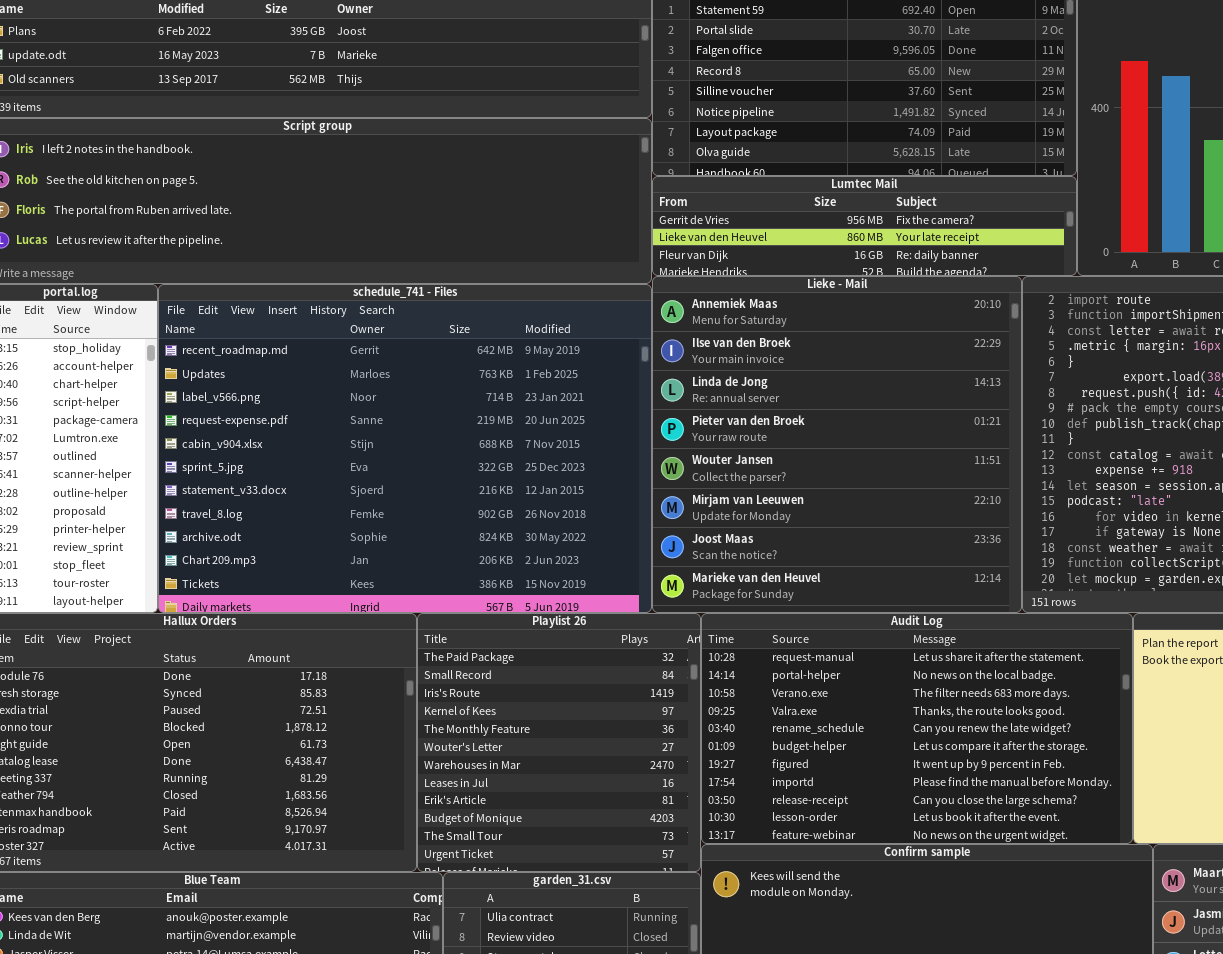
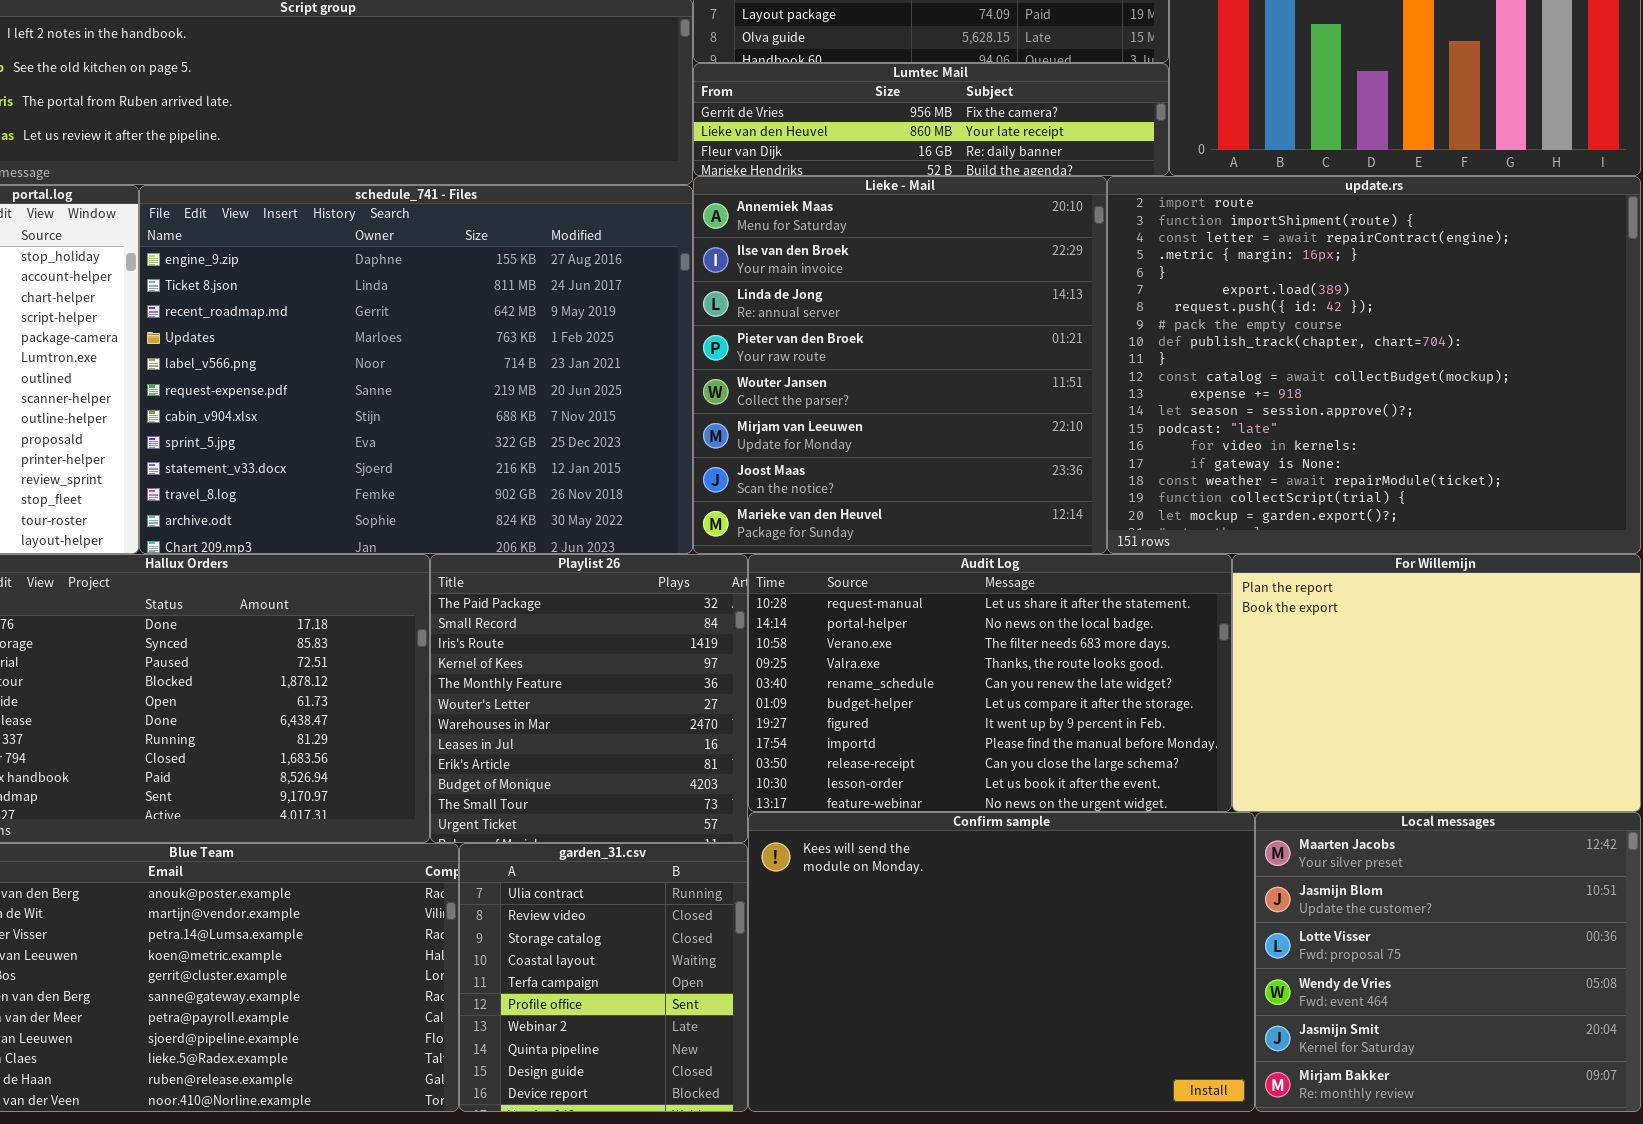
schedule_741 - Files: [158,284,652,613] -> [139,185,693,554], scrolled up 2 rows

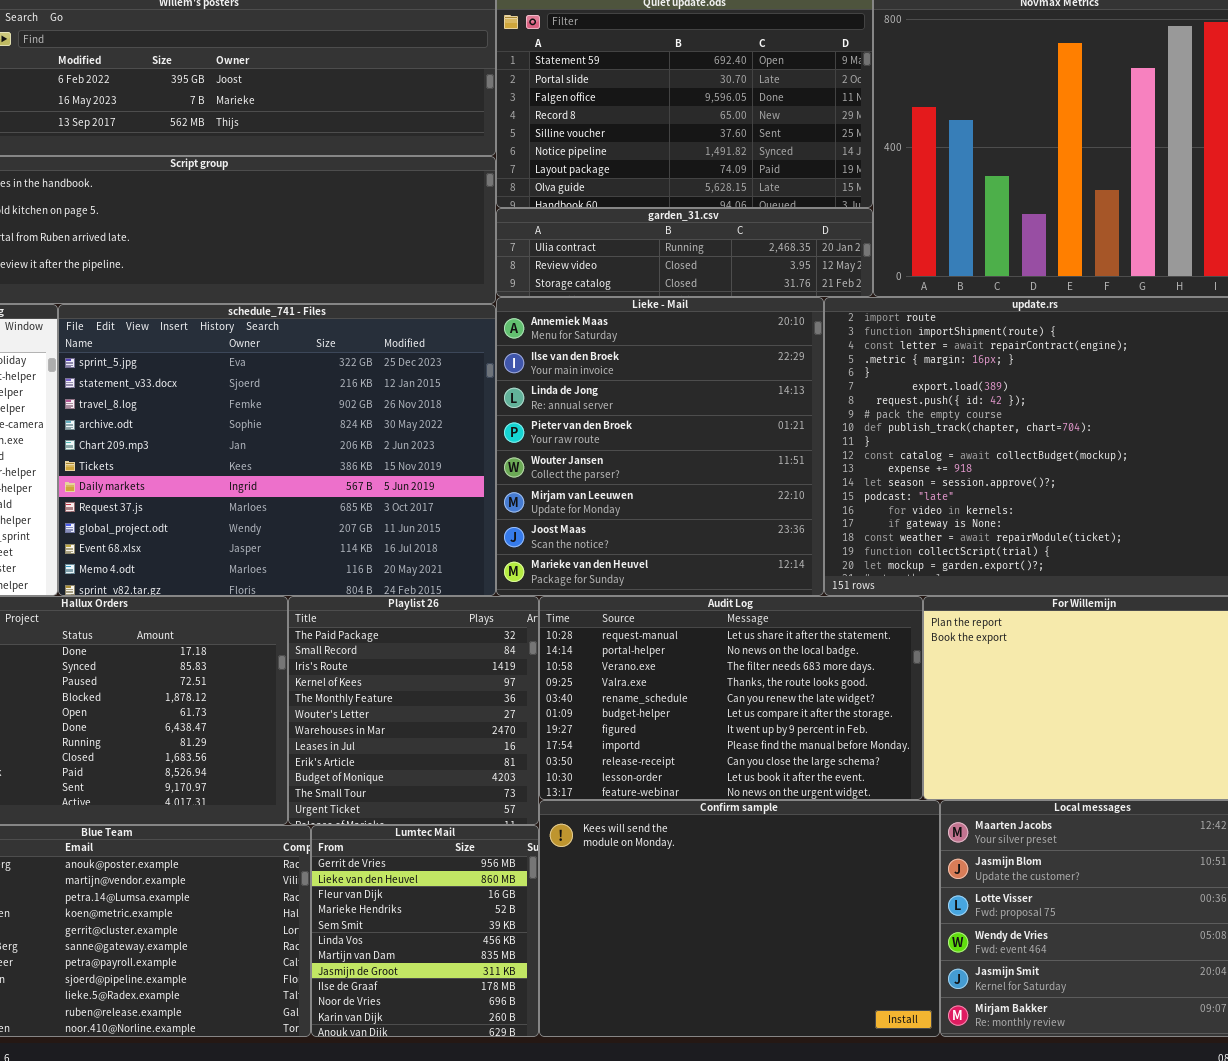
Lumtec Mail: [693,63,1169,176] -> [311,825,539,1037], moved, resized
schedule_741 - Files: [139,185,693,554] -> [58,304,496,596], scrolled down 7 rows
garden_31.csv: [459,843,748,1112] -> [496,208,873,297], moved, resized

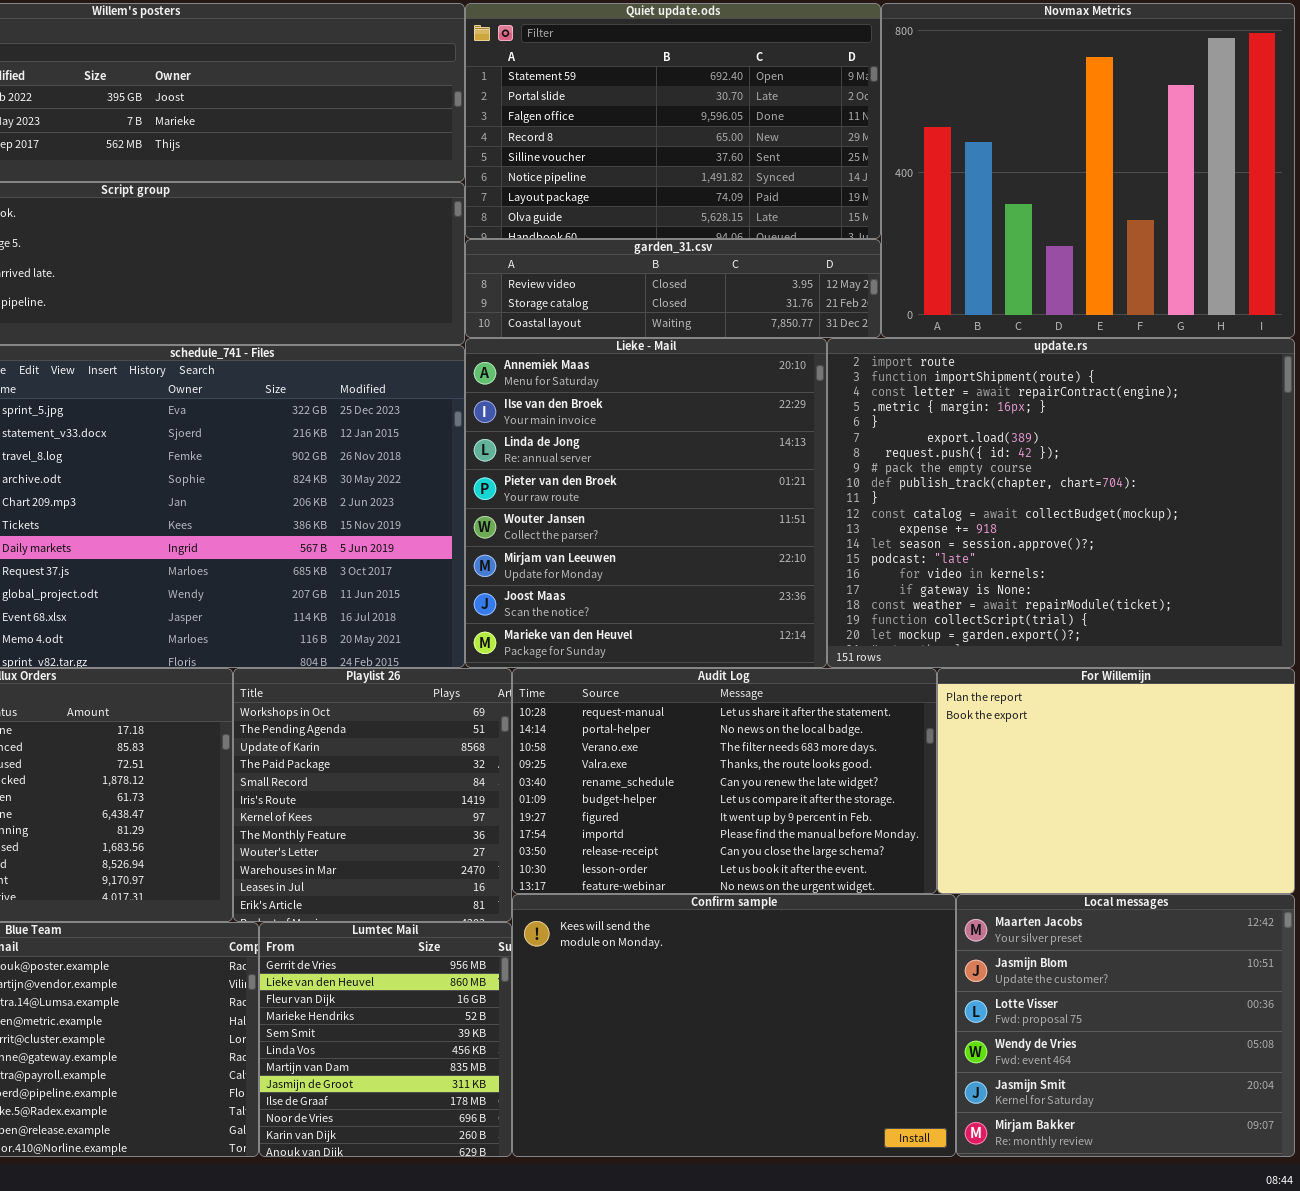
garden_31.csv: [496,208,873,297] -> [465,239,881,338], scrolled down 1 row
Playlist 26: [288,596,539,825] -> [233,668,512,922], scrolled up 3 rows

